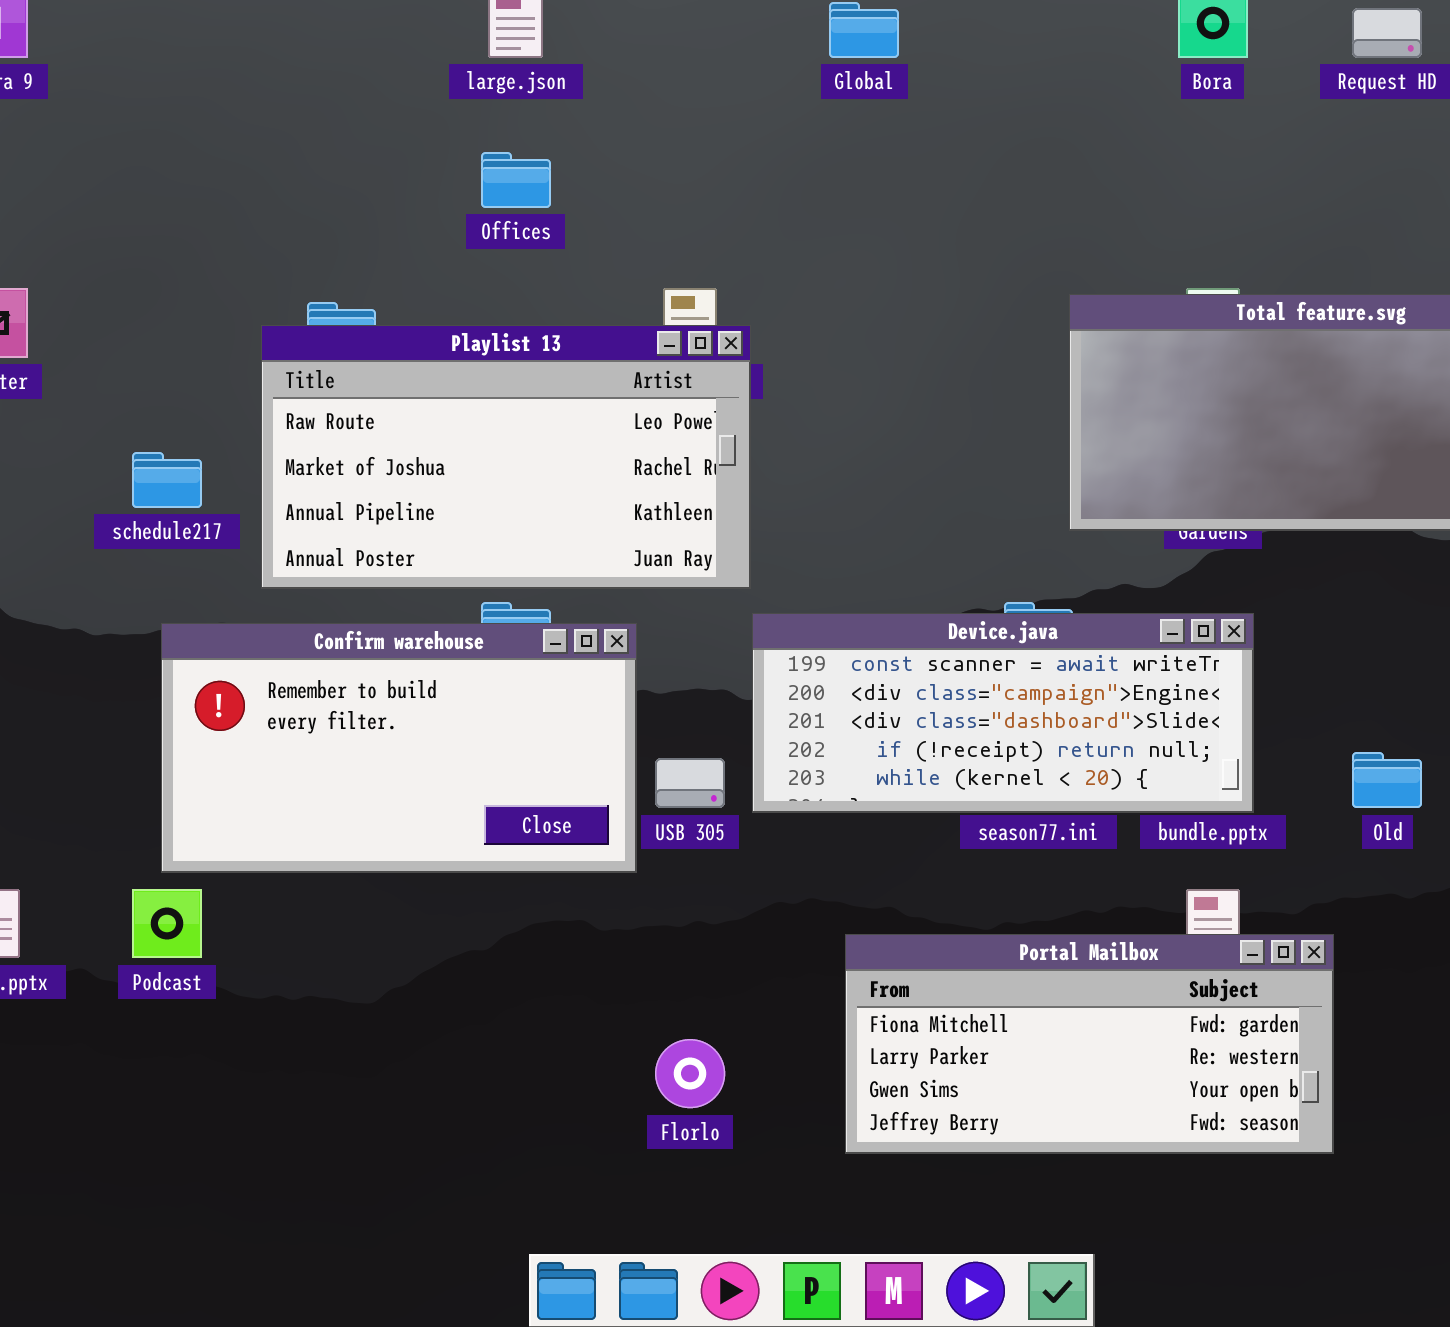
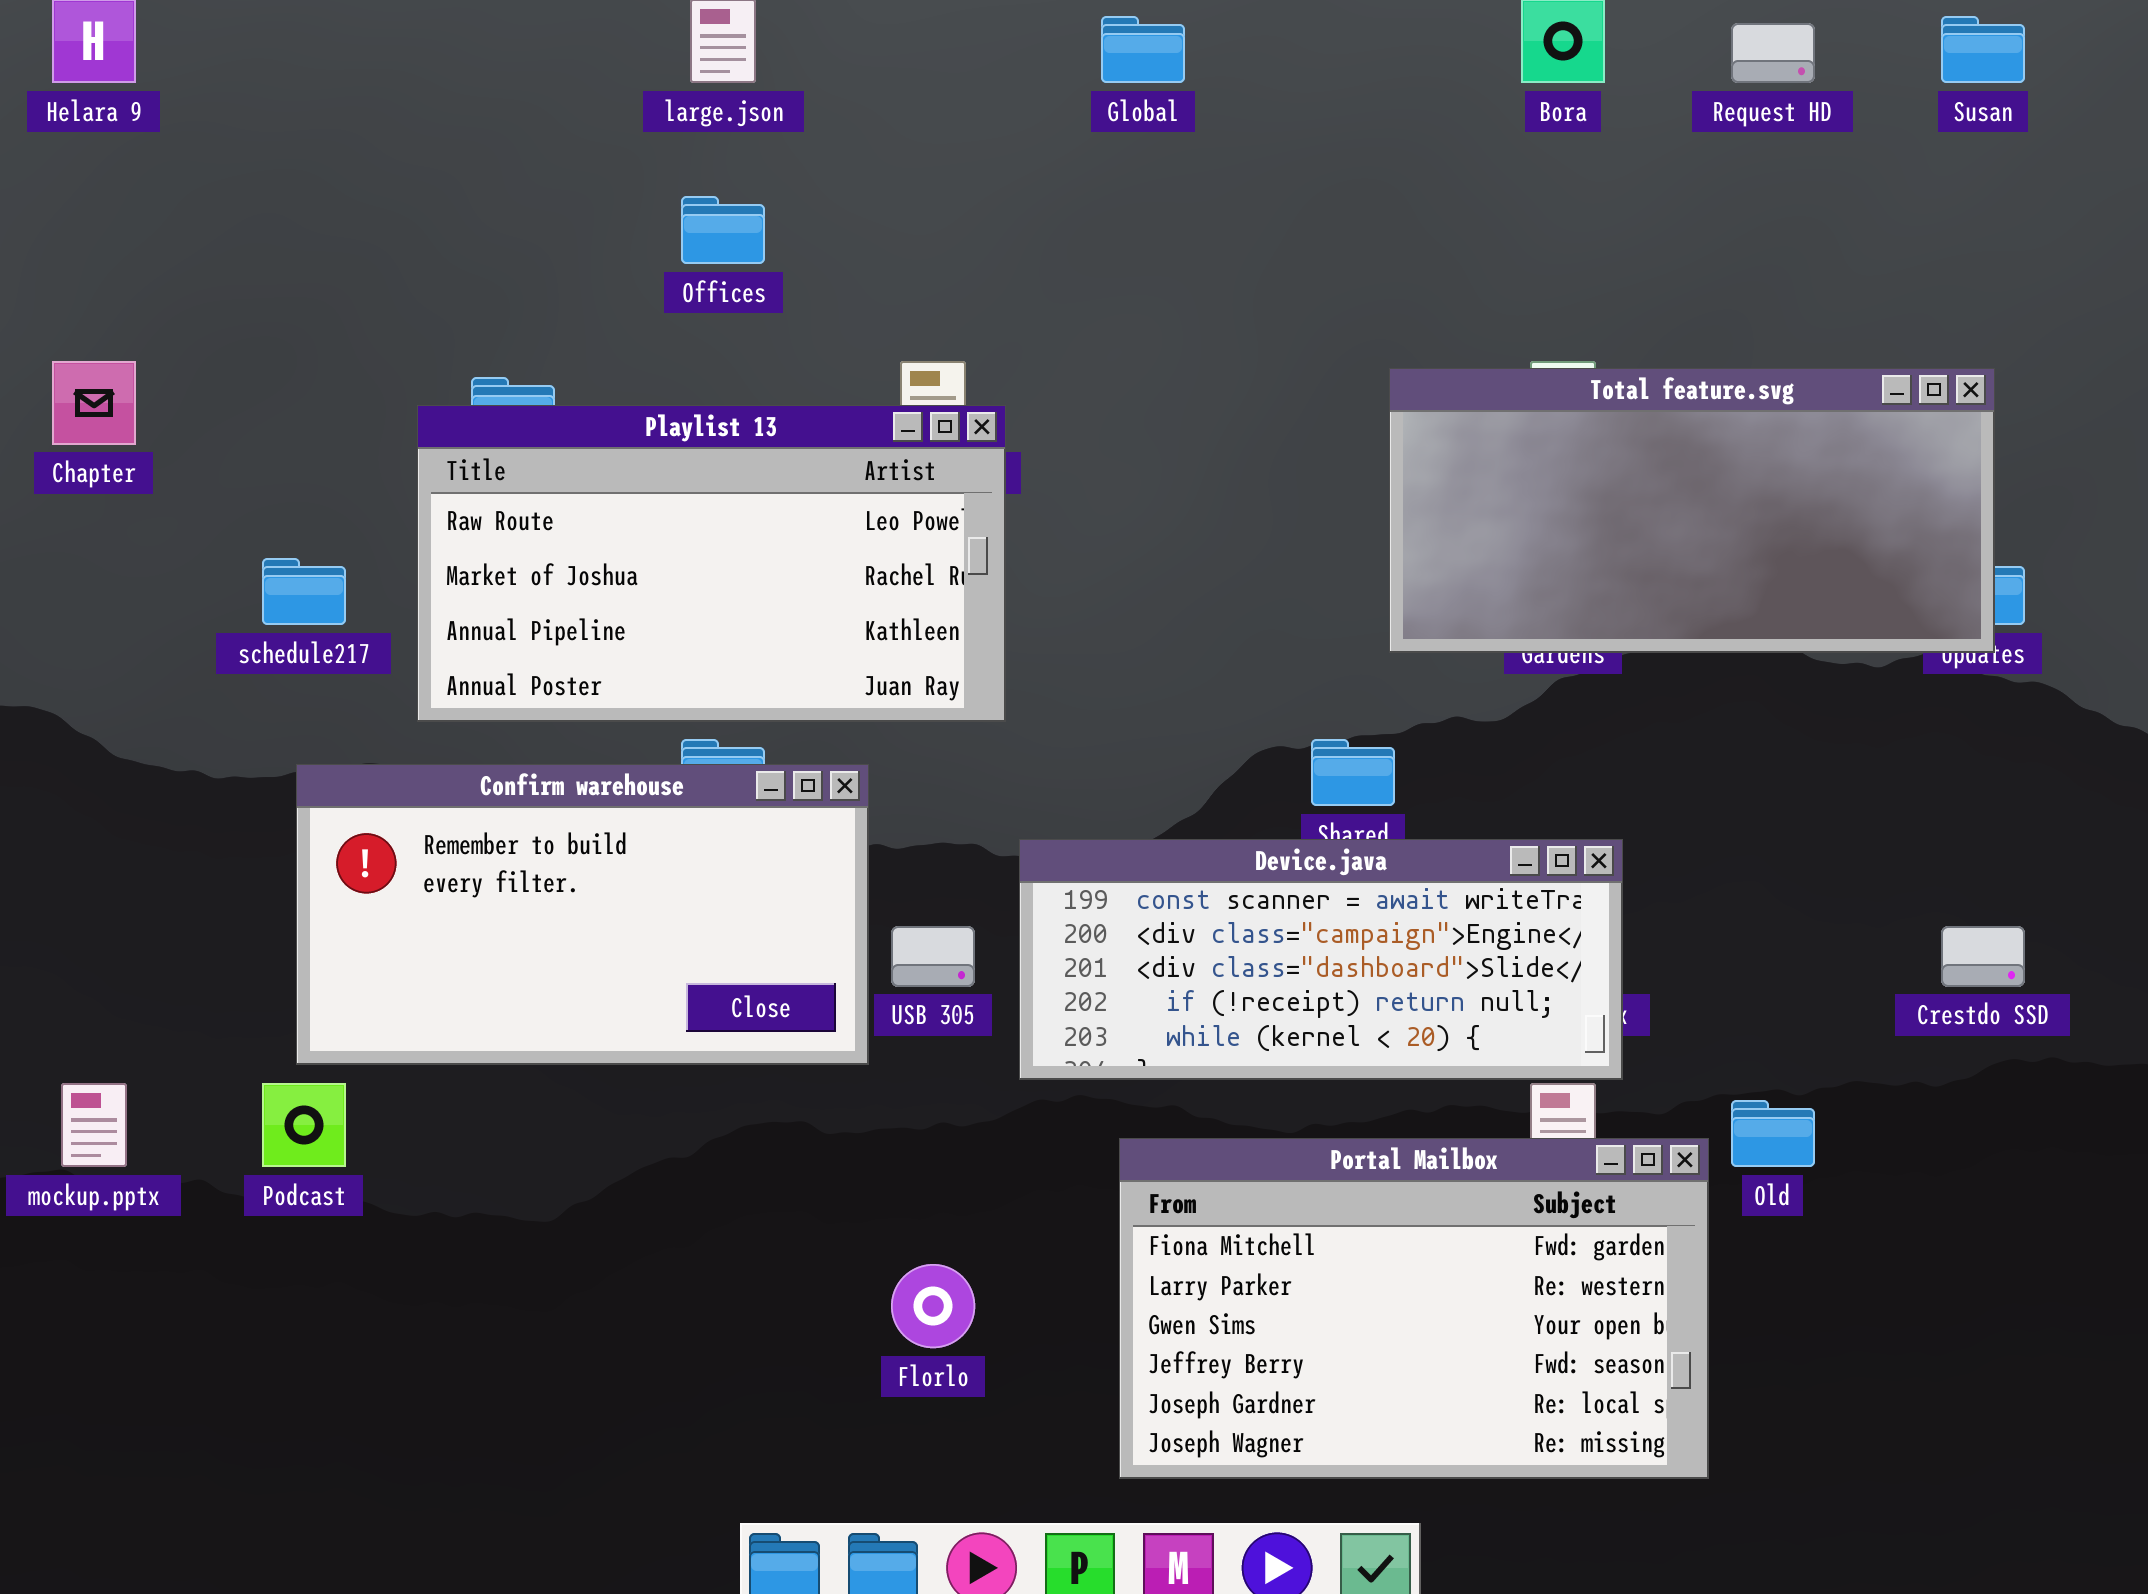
Device.java: [752,613,1254,813] -> [1019,839,1623,1080], moved
Old: [1352,752,1422,808] -> [1731,1100,1815,1167], moved
Portal Mailbox: [845,934,1334,1154] -> [1119,1138,1709,1479], resized

